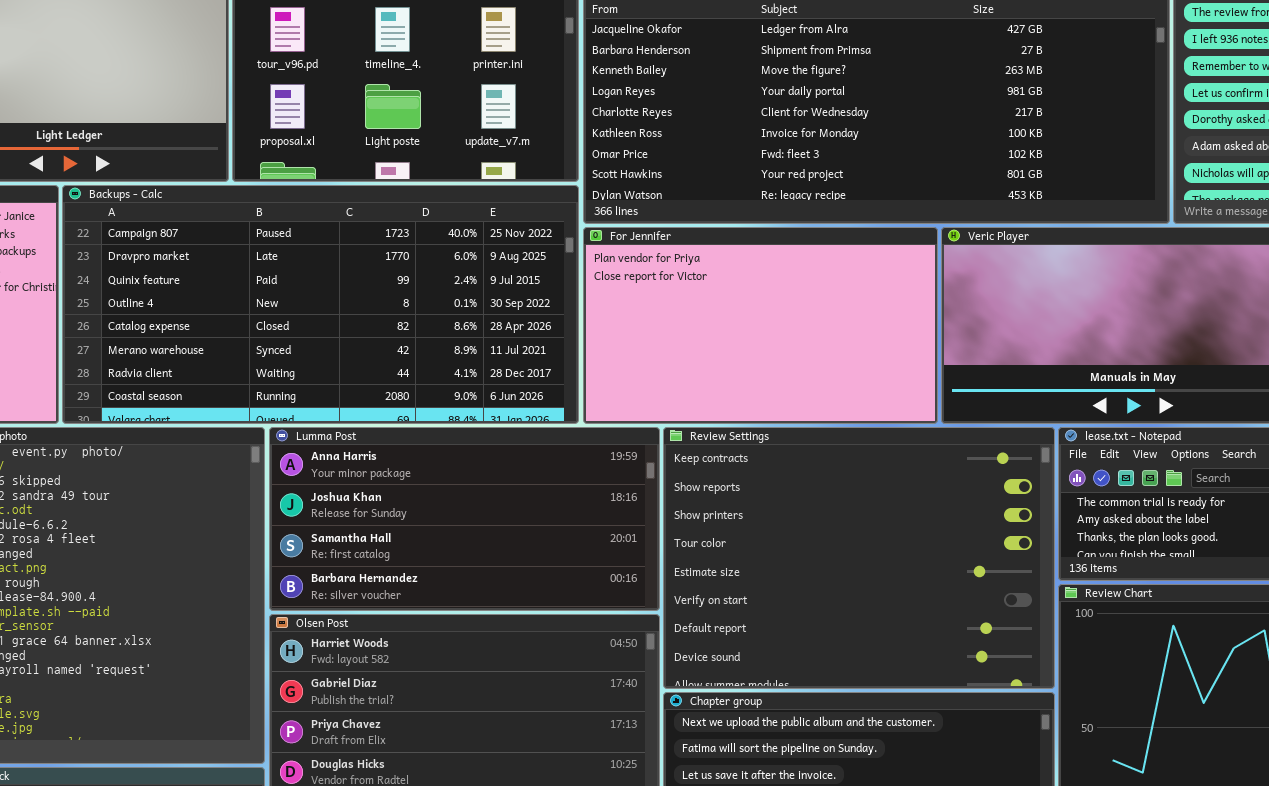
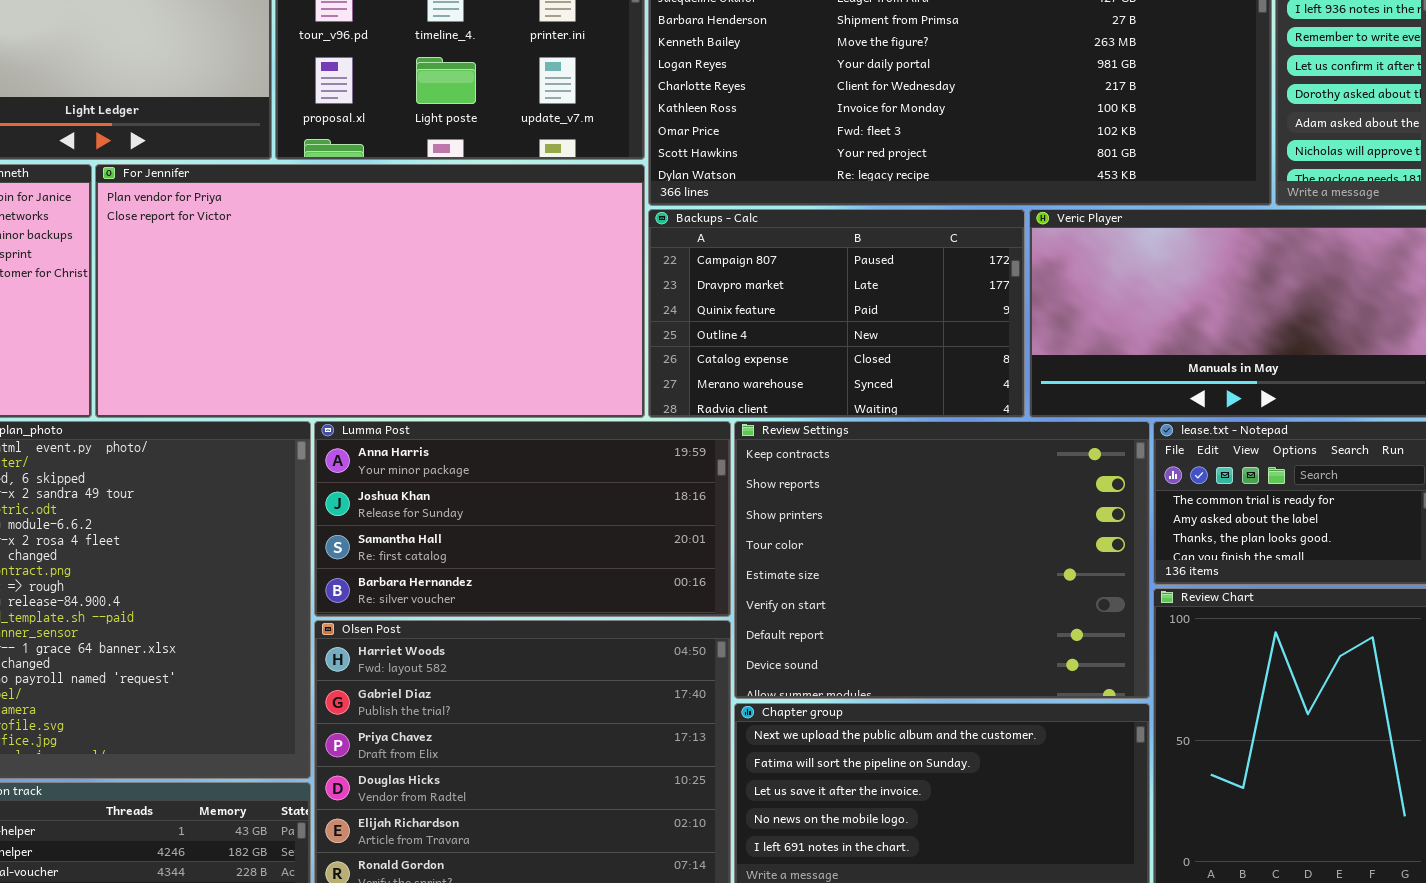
Backups - Calc: [62,185,579,424] -> [648,209,1025,418], moved, resized
For Jennifer: [583,227,938,424] -> [95,164,645,418], moved, resized

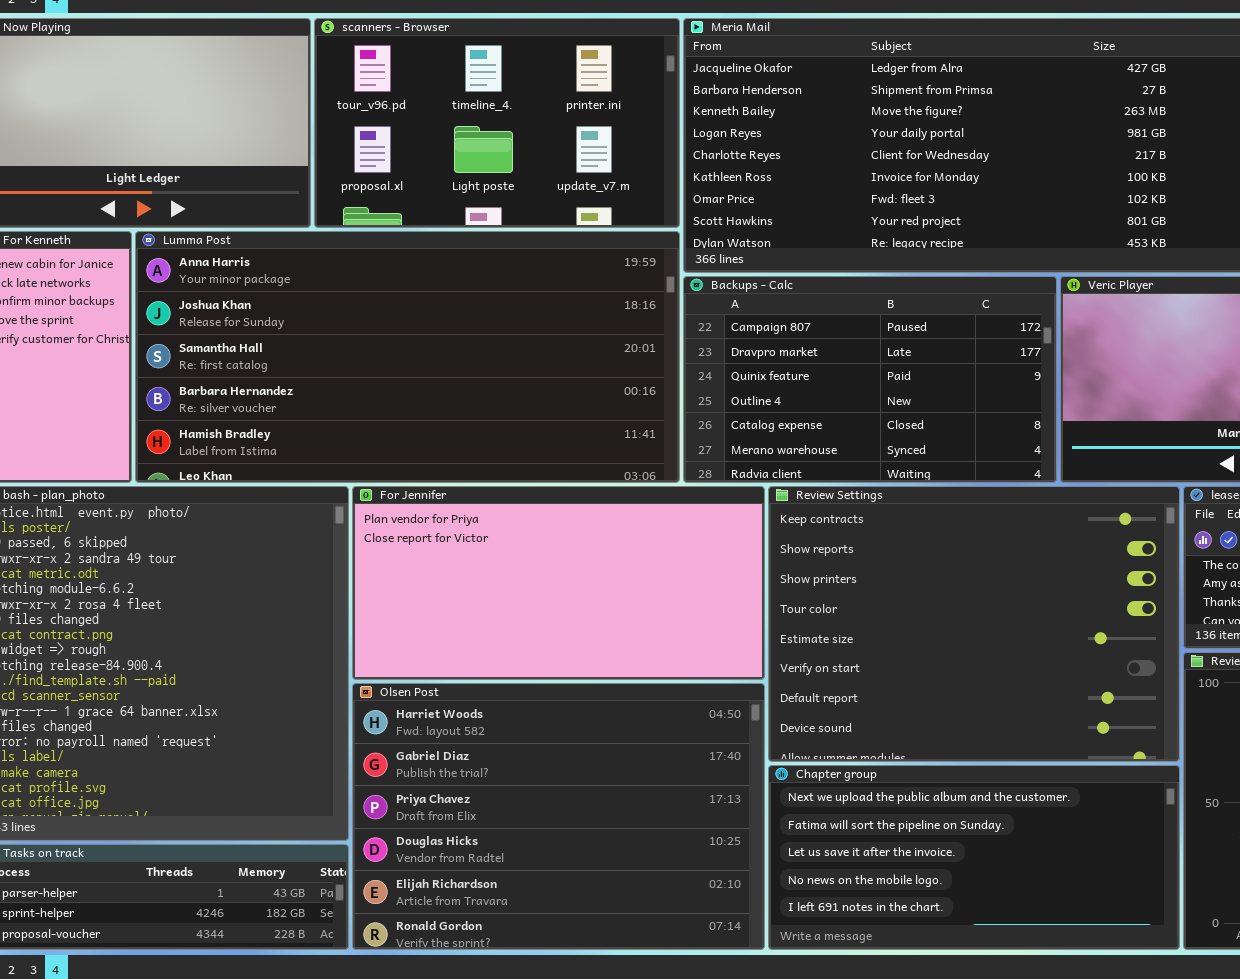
For Jennifer: [95,164,645,418] -> [352,486,765,680], moved, resized
Lumma Post: [314,421,731,617] -> [135,231,680,483], moved, resized

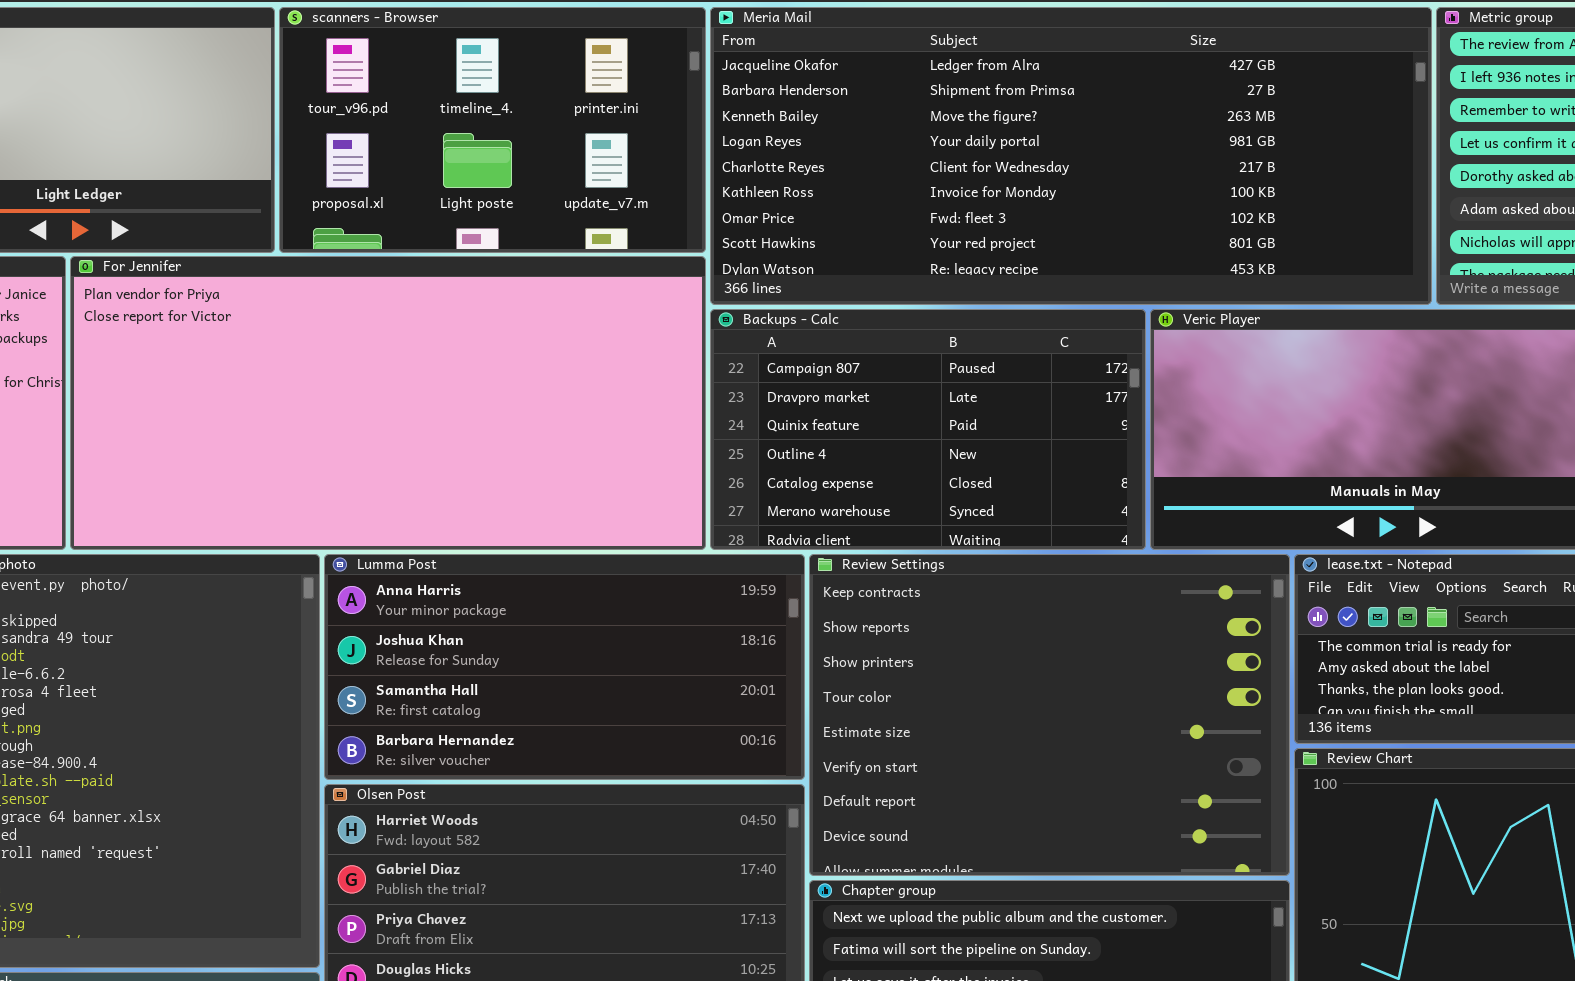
Lumma Post: [135,231,680,483] -> [324,554,805,780], moved, resized
For Jennifer: [352,486,765,680] -> [70,256,706,550], moved, resized

